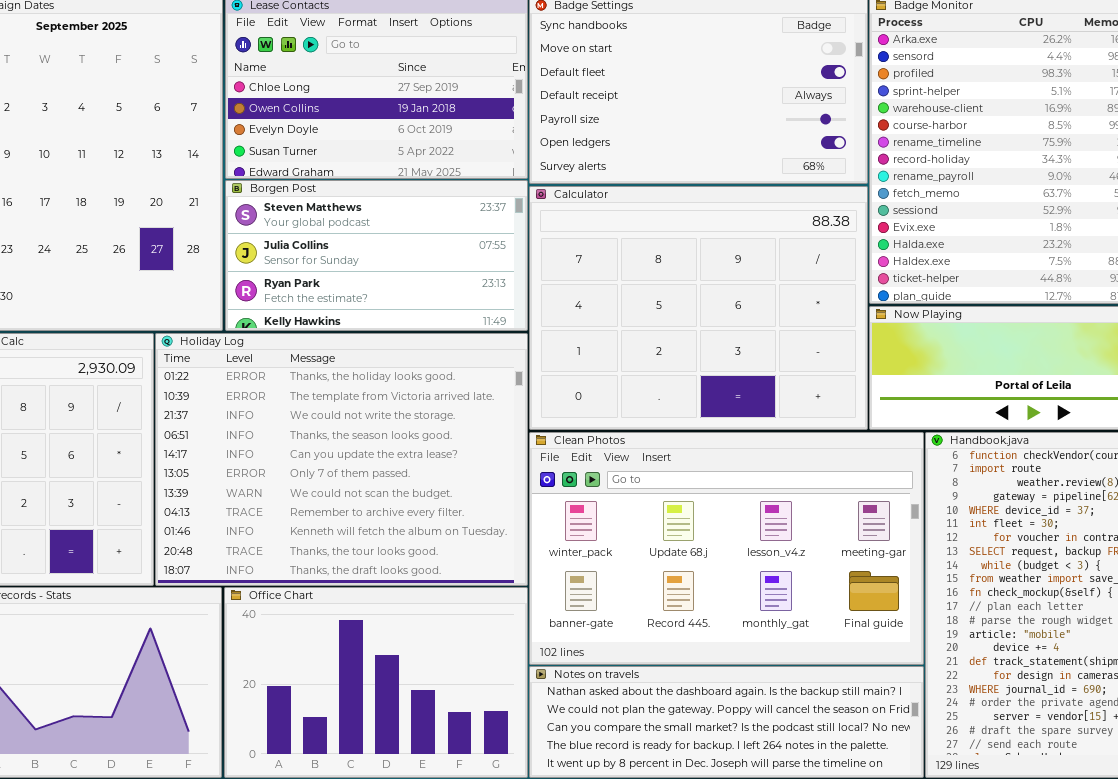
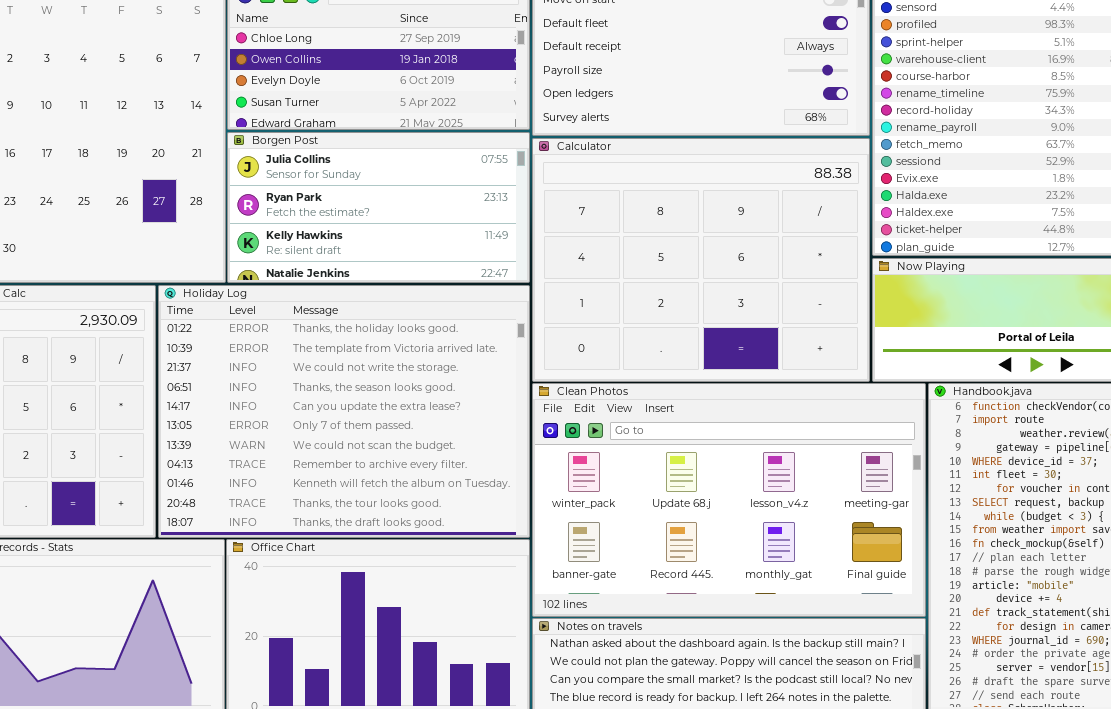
Borgen Post: [225,180,528,331] -> [227,132,530,283], scrolled down 1 row

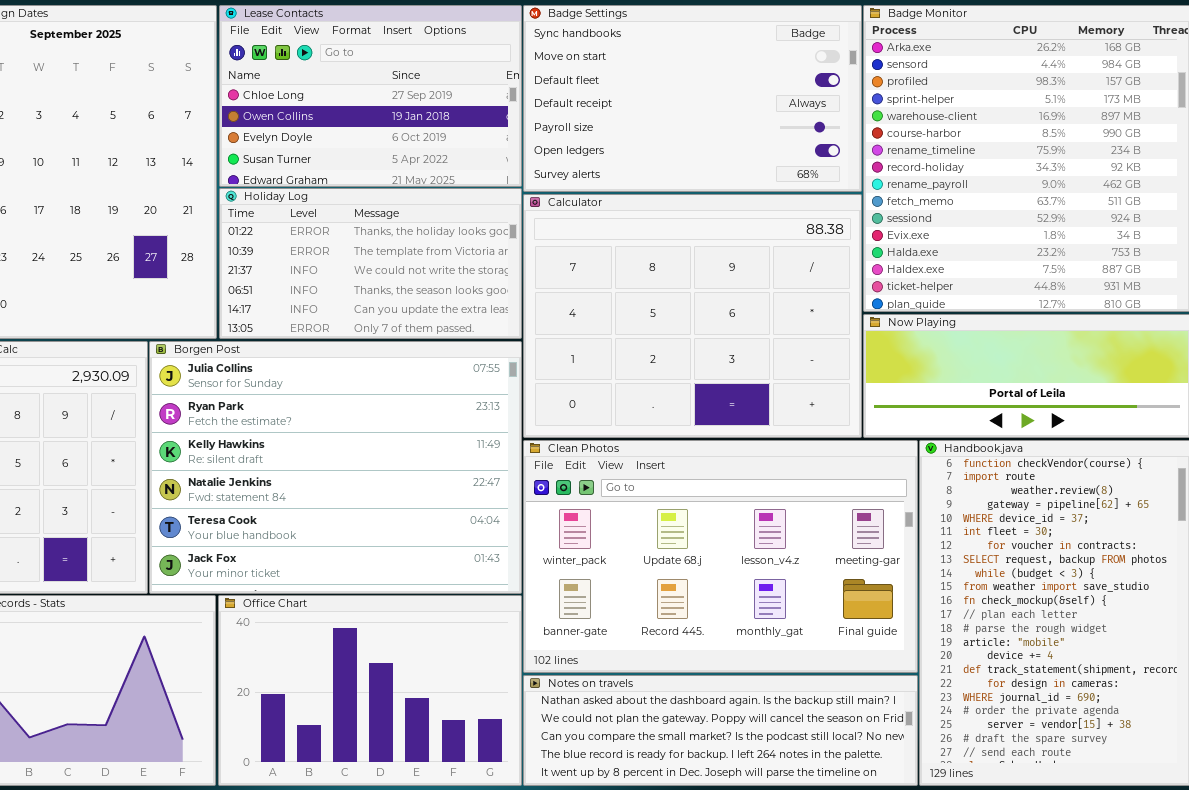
Borgen Post: [227,132,530,283] -> [149,341,522,594], moved, resized
Holiday Log: [158,285,530,538] -> [219,188,522,339], moved, resized

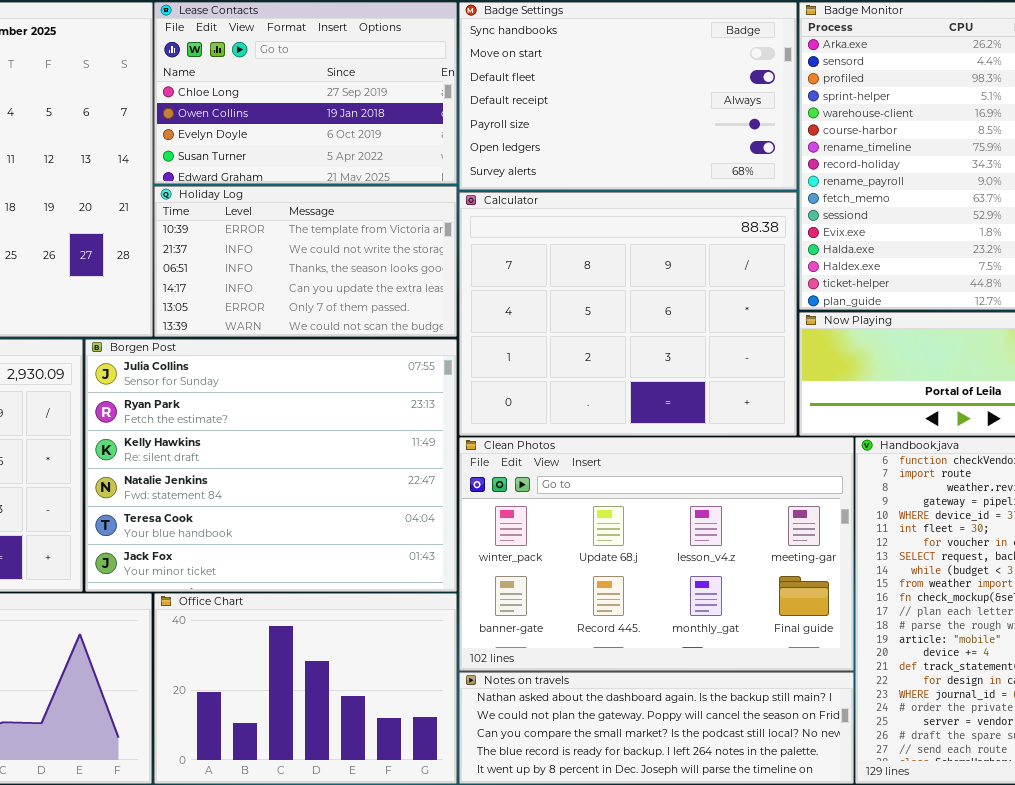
Holiday Log: [219,188,522,339] -> [154,186,457,337], scrolled down 1 row

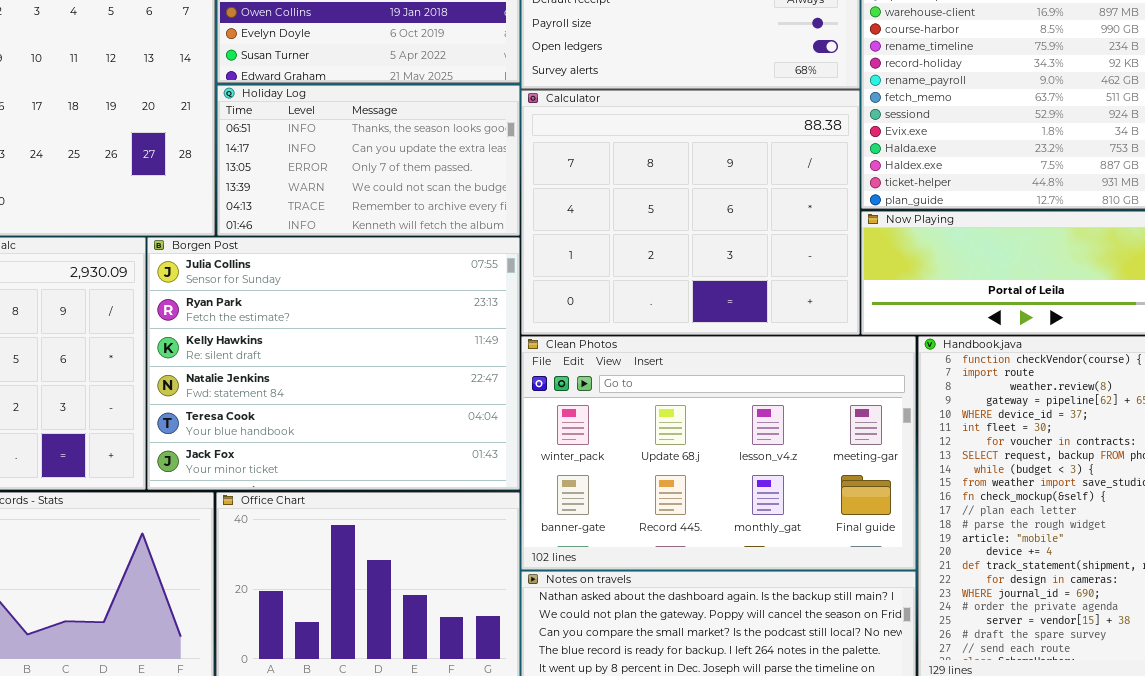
Holiday Log: [154,186,457,337] -> [217,85,520,236], scrolled down 2 rows

